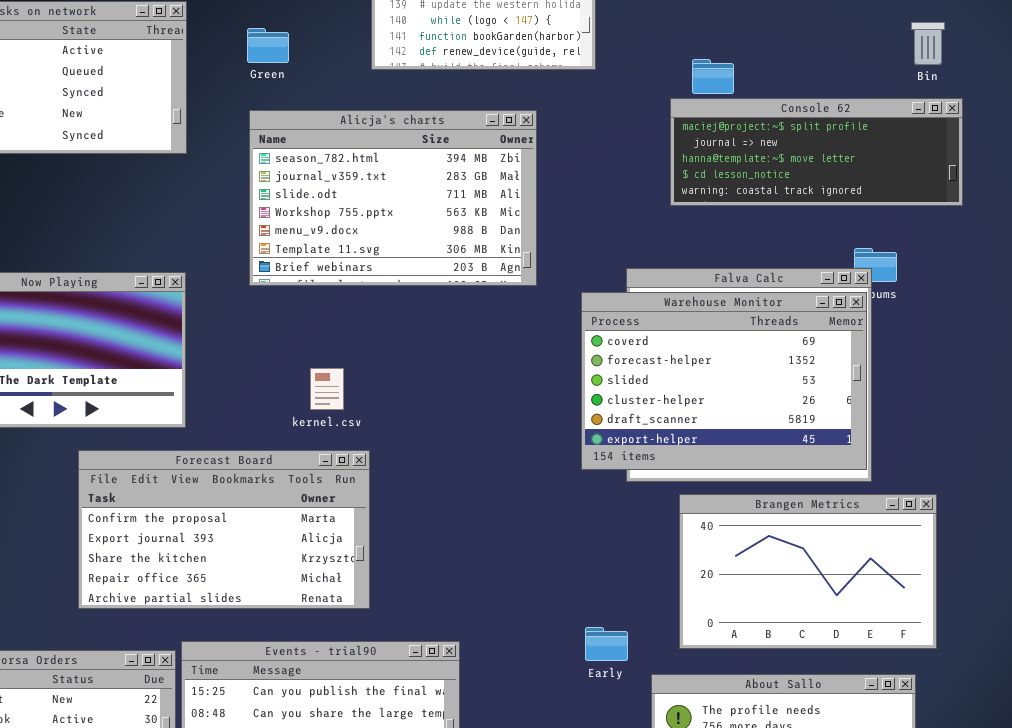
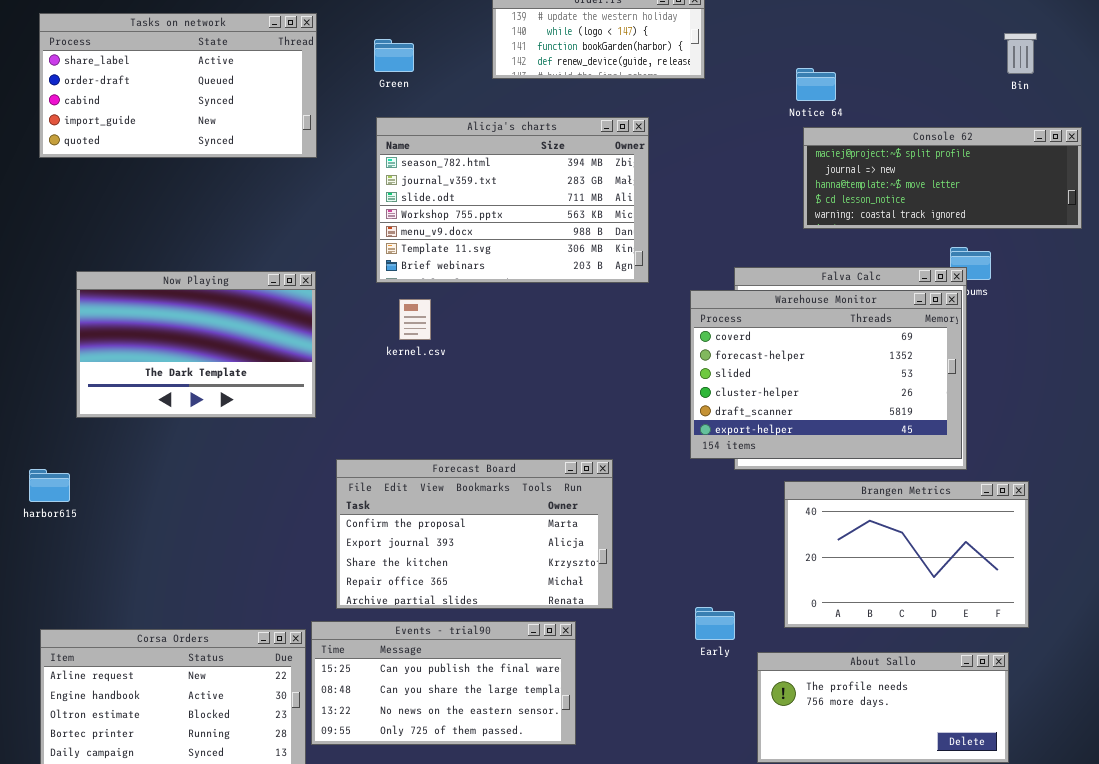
Console 62: [670,98,963,206] -> [803,127,1082,229], moved
kernel.csv: [310,368,344,410] -> [399,299,431,340], moved
Forecast Board: [78,450,370,609] -> [336,459,613,609], moved

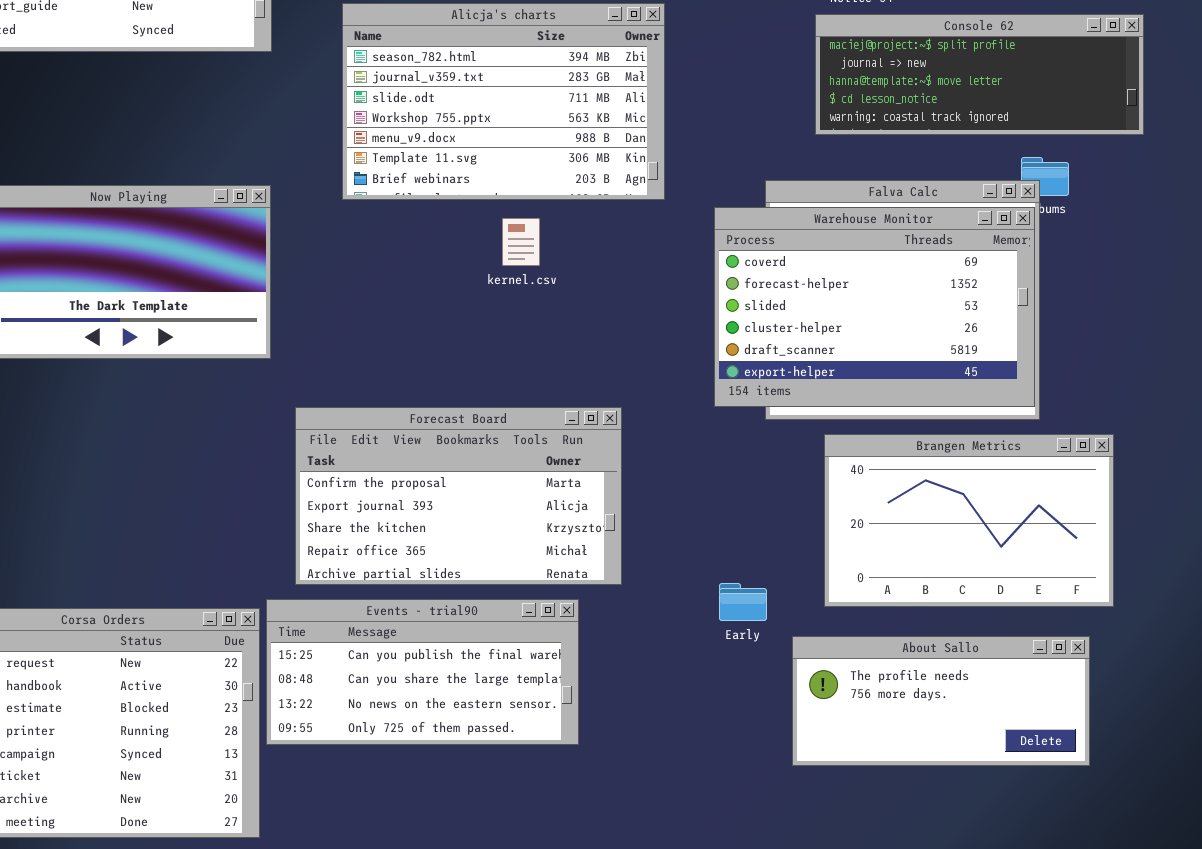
Console 62: [803,127,1082,229] -> [815,14,1144,135], moved
kernel.csv: [399,299,431,340] -> [502,218,540,266], moved

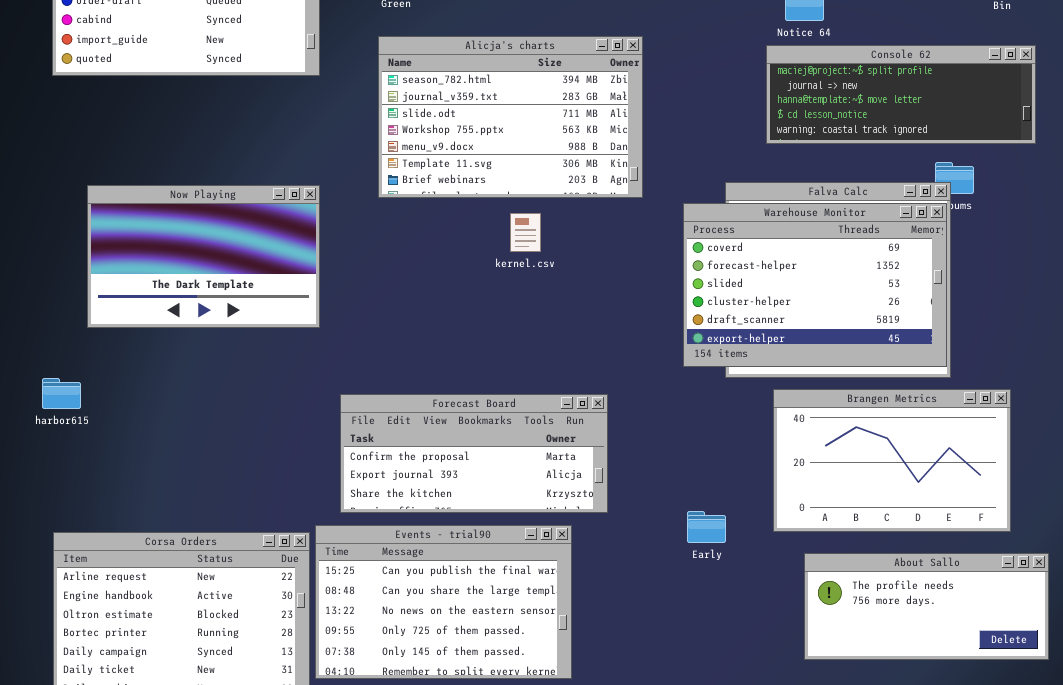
Forecast Board: [295,407,622,585] -> [340,394,608,513], resized
Events - trial90: [266,599,579,745] -> [315,525,572,679], resized
About Sallo: [792,636,1090,766] -> [804,553,1049,660], moved

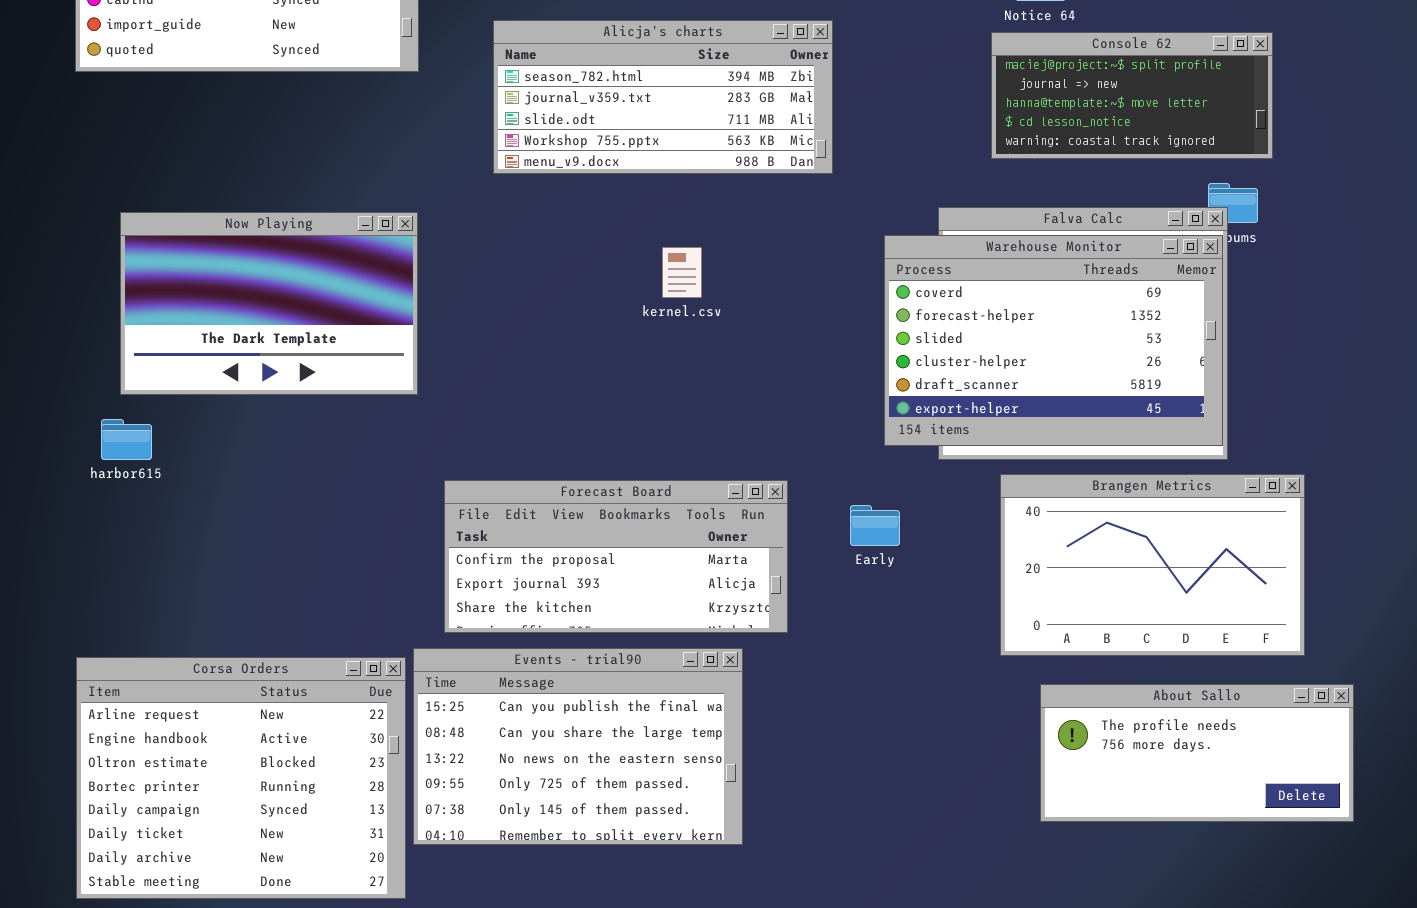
Alicja's charts: [378,36,643,198] -> [493,20,833,174], resized
Console 62: [766,45,1036,144] -> [991,32,1273,159], resized
harbor615: [42,378,81,409] -> [101,419,152,460], moved
Early: [687,511,726,543] -> [850,505,900,546], moved

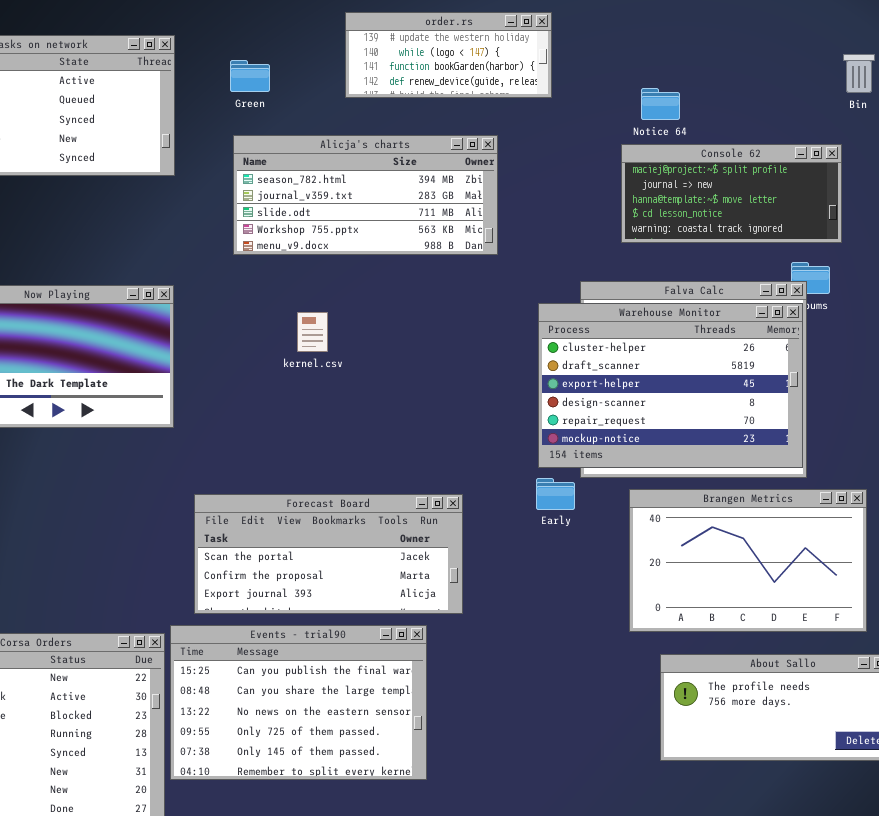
Warehouse Monitor: [884,235,1223,446] -> [538,303,803,468], scrolled down 3 rows
kernel.csv: [662,247,702,298] -> [297,312,328,352], moved
Forecast Board: [444,480,788,633] -> [194,494,463,614], scrolled up 1 row
Early: [850,505,900,546] -> [536,478,575,510], moved

